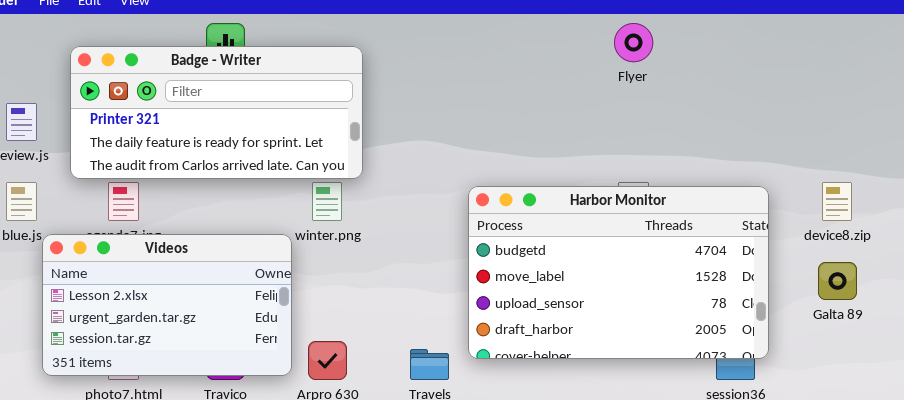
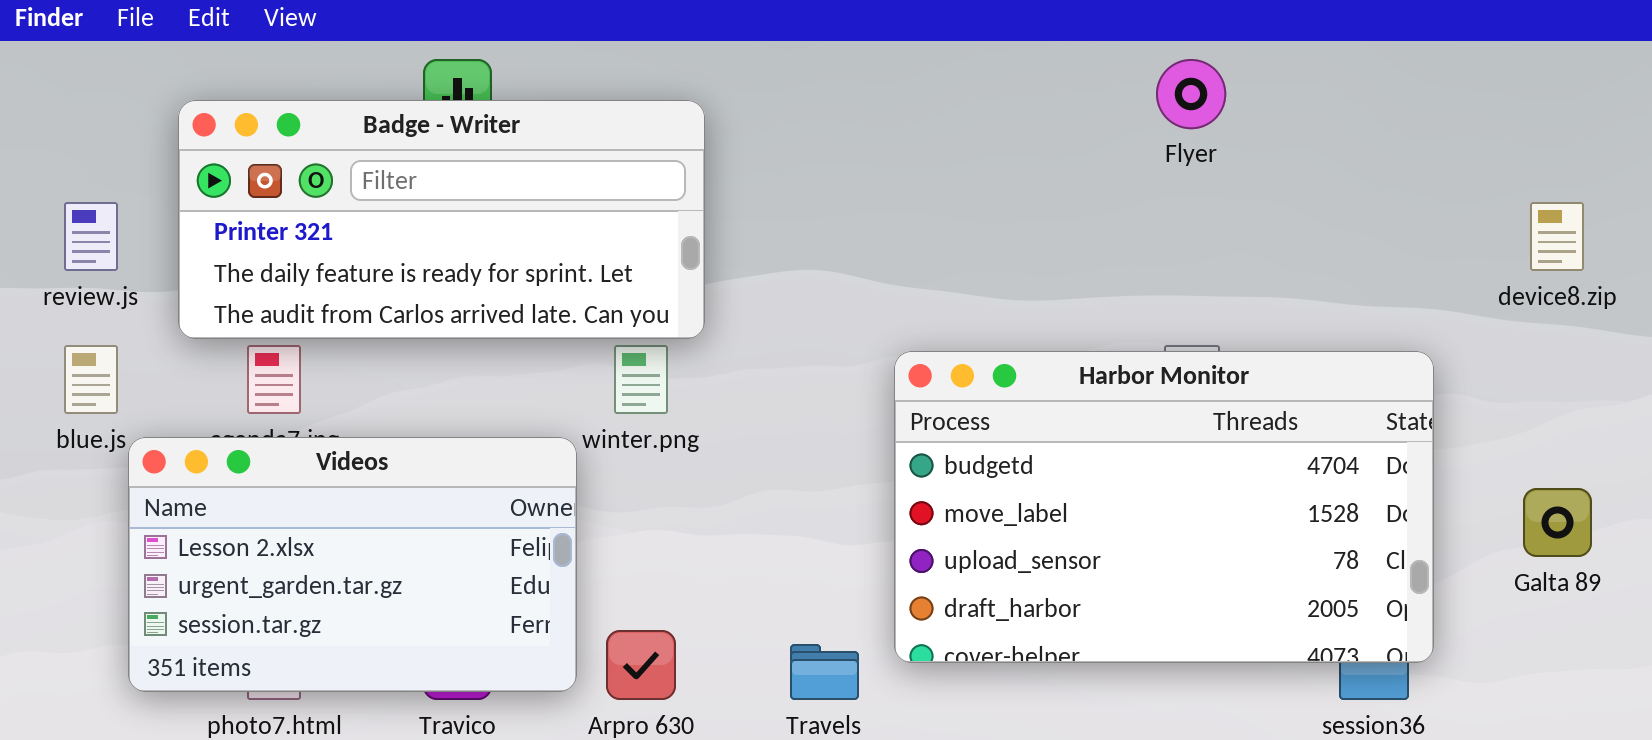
device8.zip: [822,182,852,221] -> [1530,202,1584,271], moved

